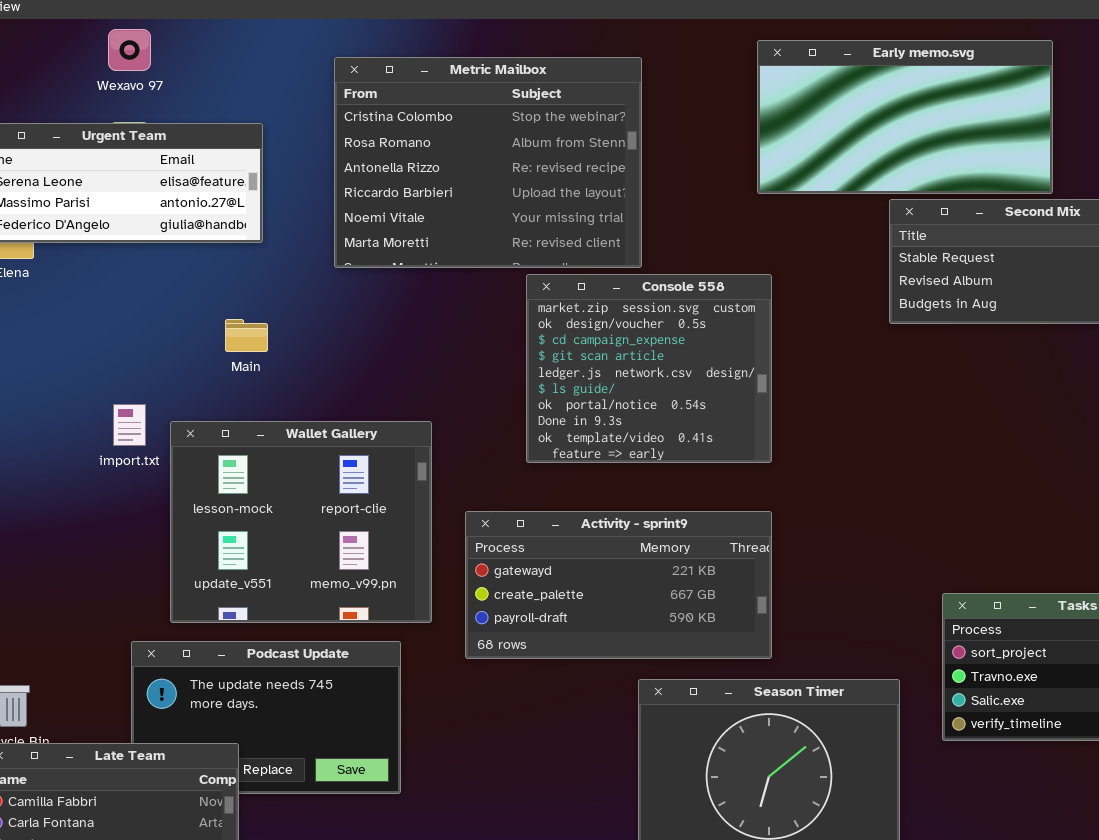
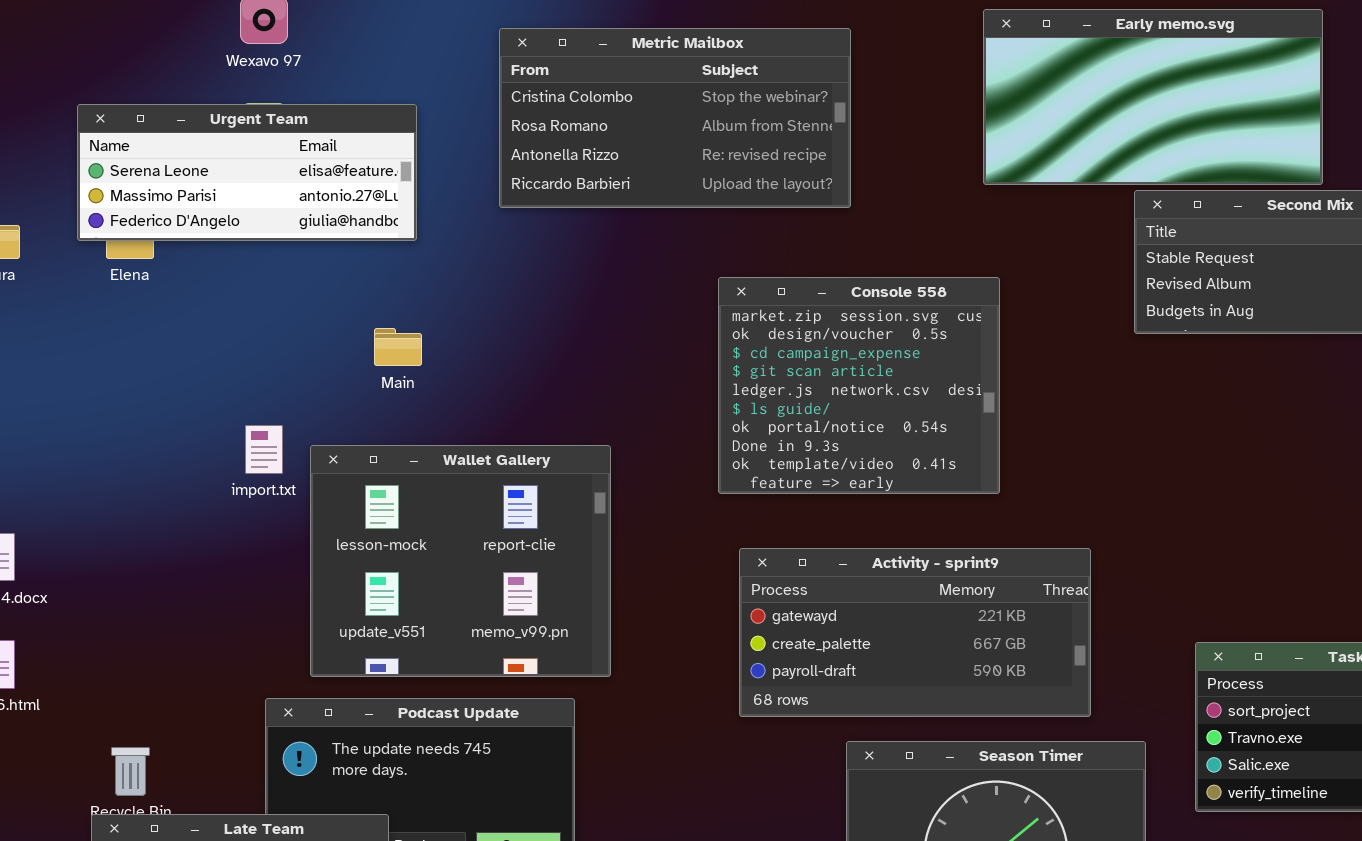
Metric Mailbox: [334,57,642,268] -> [499,28,851,208], resized
Activity - sprint9: [465,511,772,659] -> [739,548,1091,717], moved

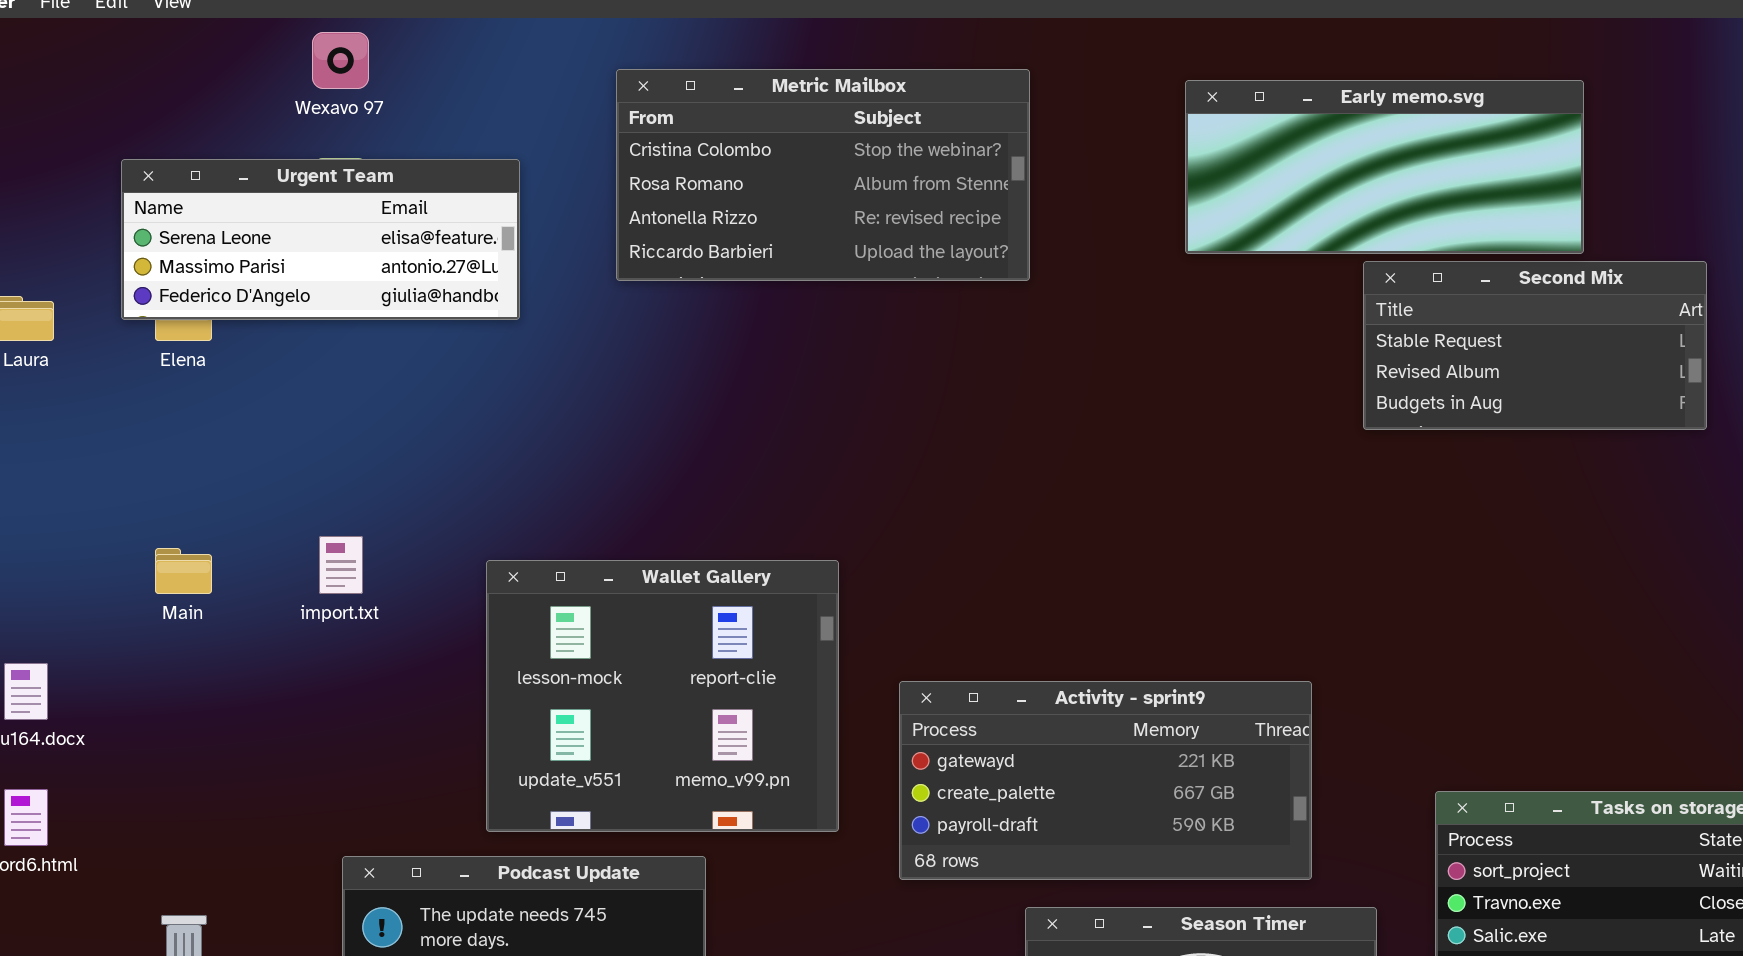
Early memo.svg: [983,9,1323,185] -> [1185,80,1584,254], resized
Console 558: [718,277,1000,494] -> none, closed
Main: [374,328,422,366] -> [155,548,212,594], moved
Wallet Gallery: [310,445,611,677] -> [486,560,839,832], moved

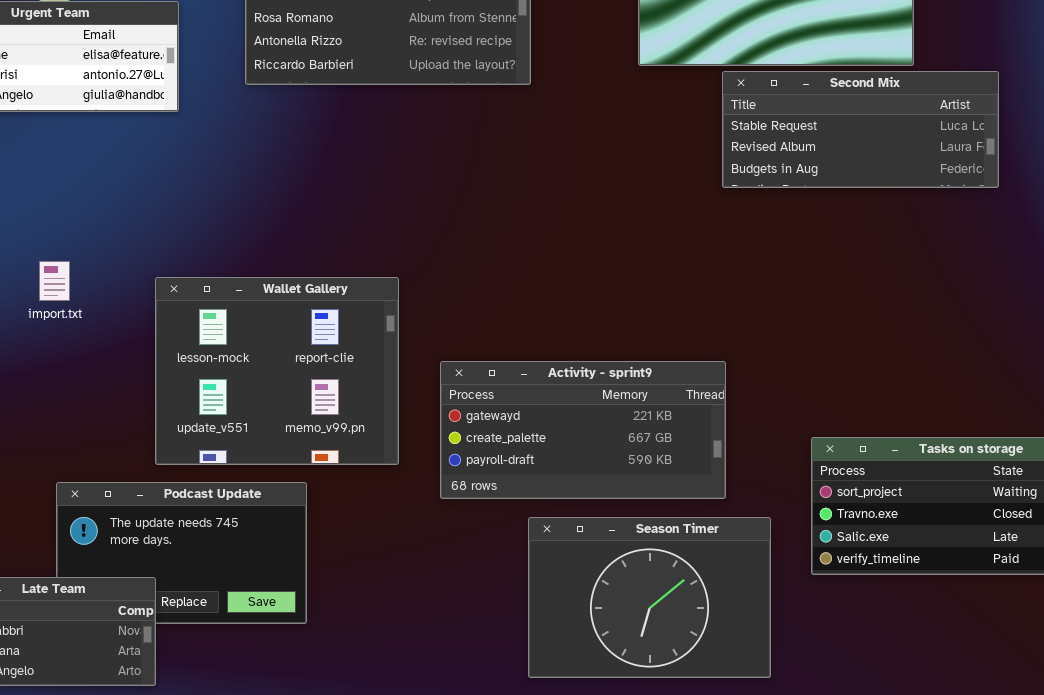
Second Mix: [1363,261,1707,430] -> [722,71,999,188], resized

